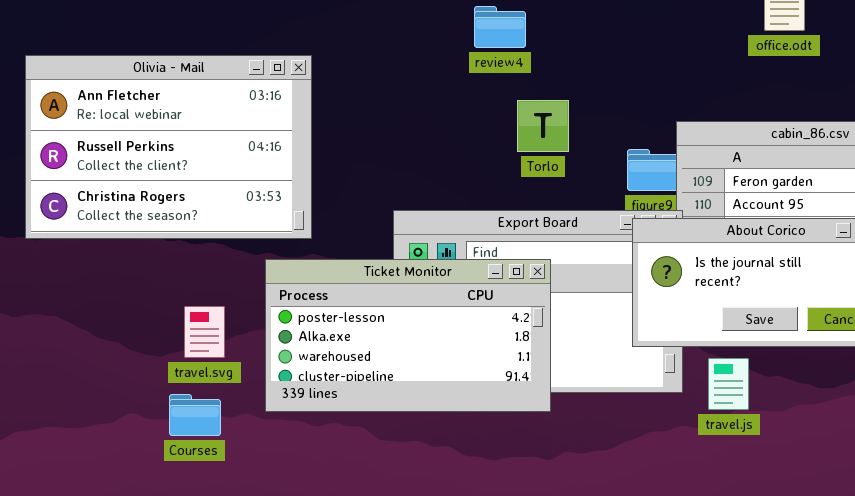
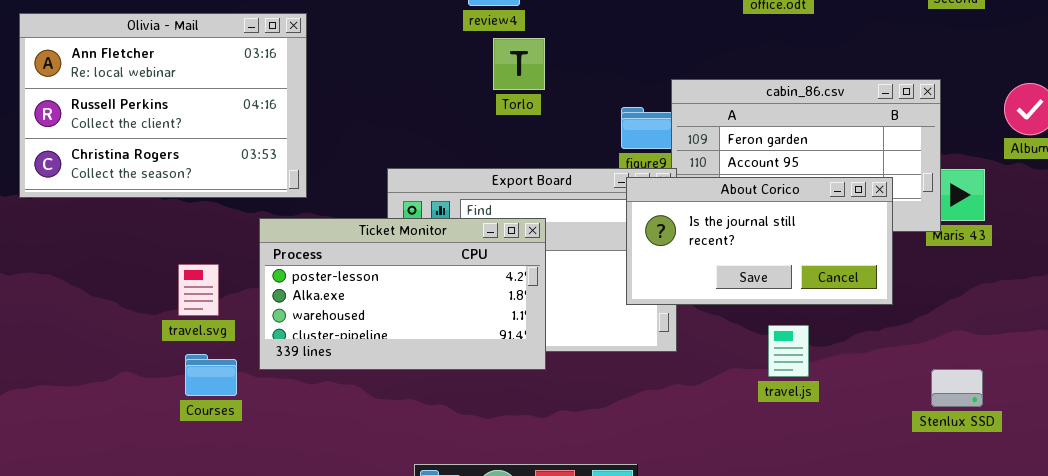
Torlo: [517,100,569,152] -> [493,38,545,90], moved
travel.js: [708,358,749,410] -> [768,325,809,377], moved
Courses: [169,394,221,436] -> [185,354,237,396], moved

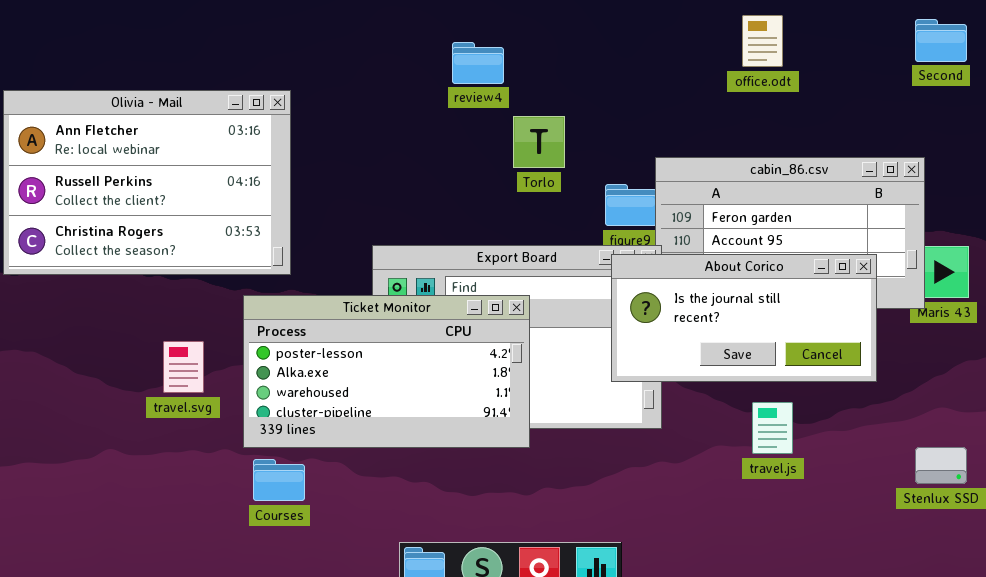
Torlo: [493,38,545,90] -> [513,116,565,168], moved
Courses: [185,354,237,396] -> [253,459,305,501], moved

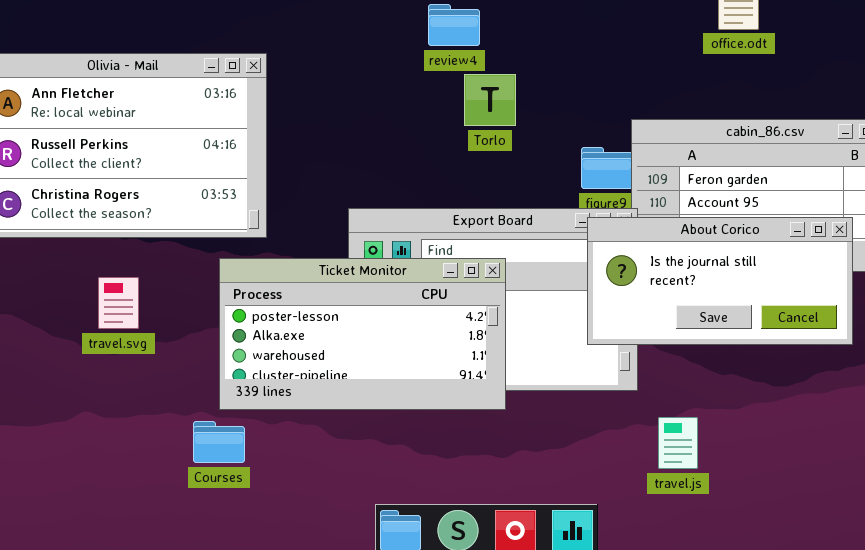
Torlo: [513,116,565,168] -> [464,74,516,126], moved
travel.svg: [163,341,204,393] -> [98,277,139,329], moved
travel.js: [752,402,793,454] -> [658,417,698,469], moved
Courses: [253,459,305,501] -> [193,421,245,463], moved

